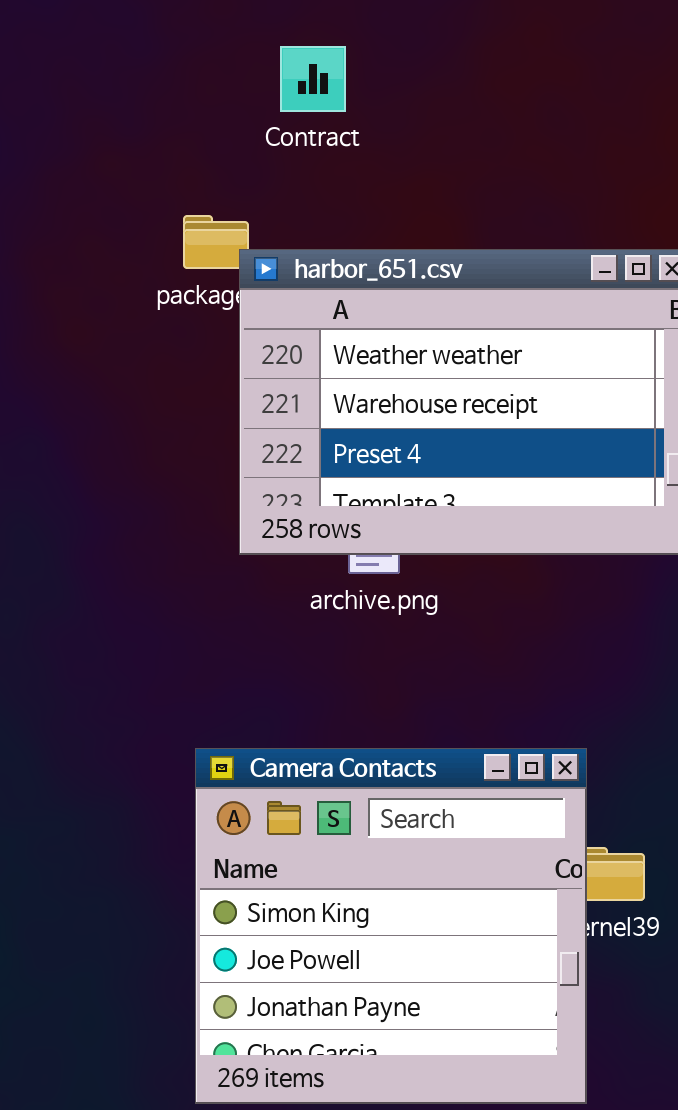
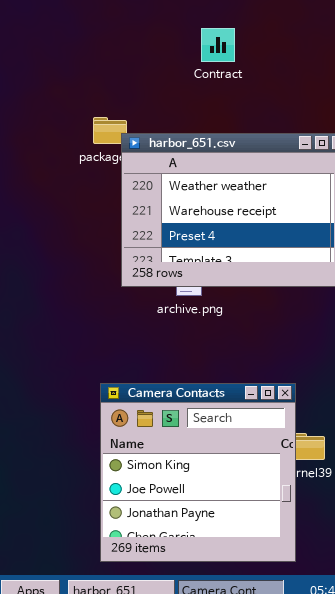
Contract: [280,46,346,112] -> [201,28,235,62], moved

